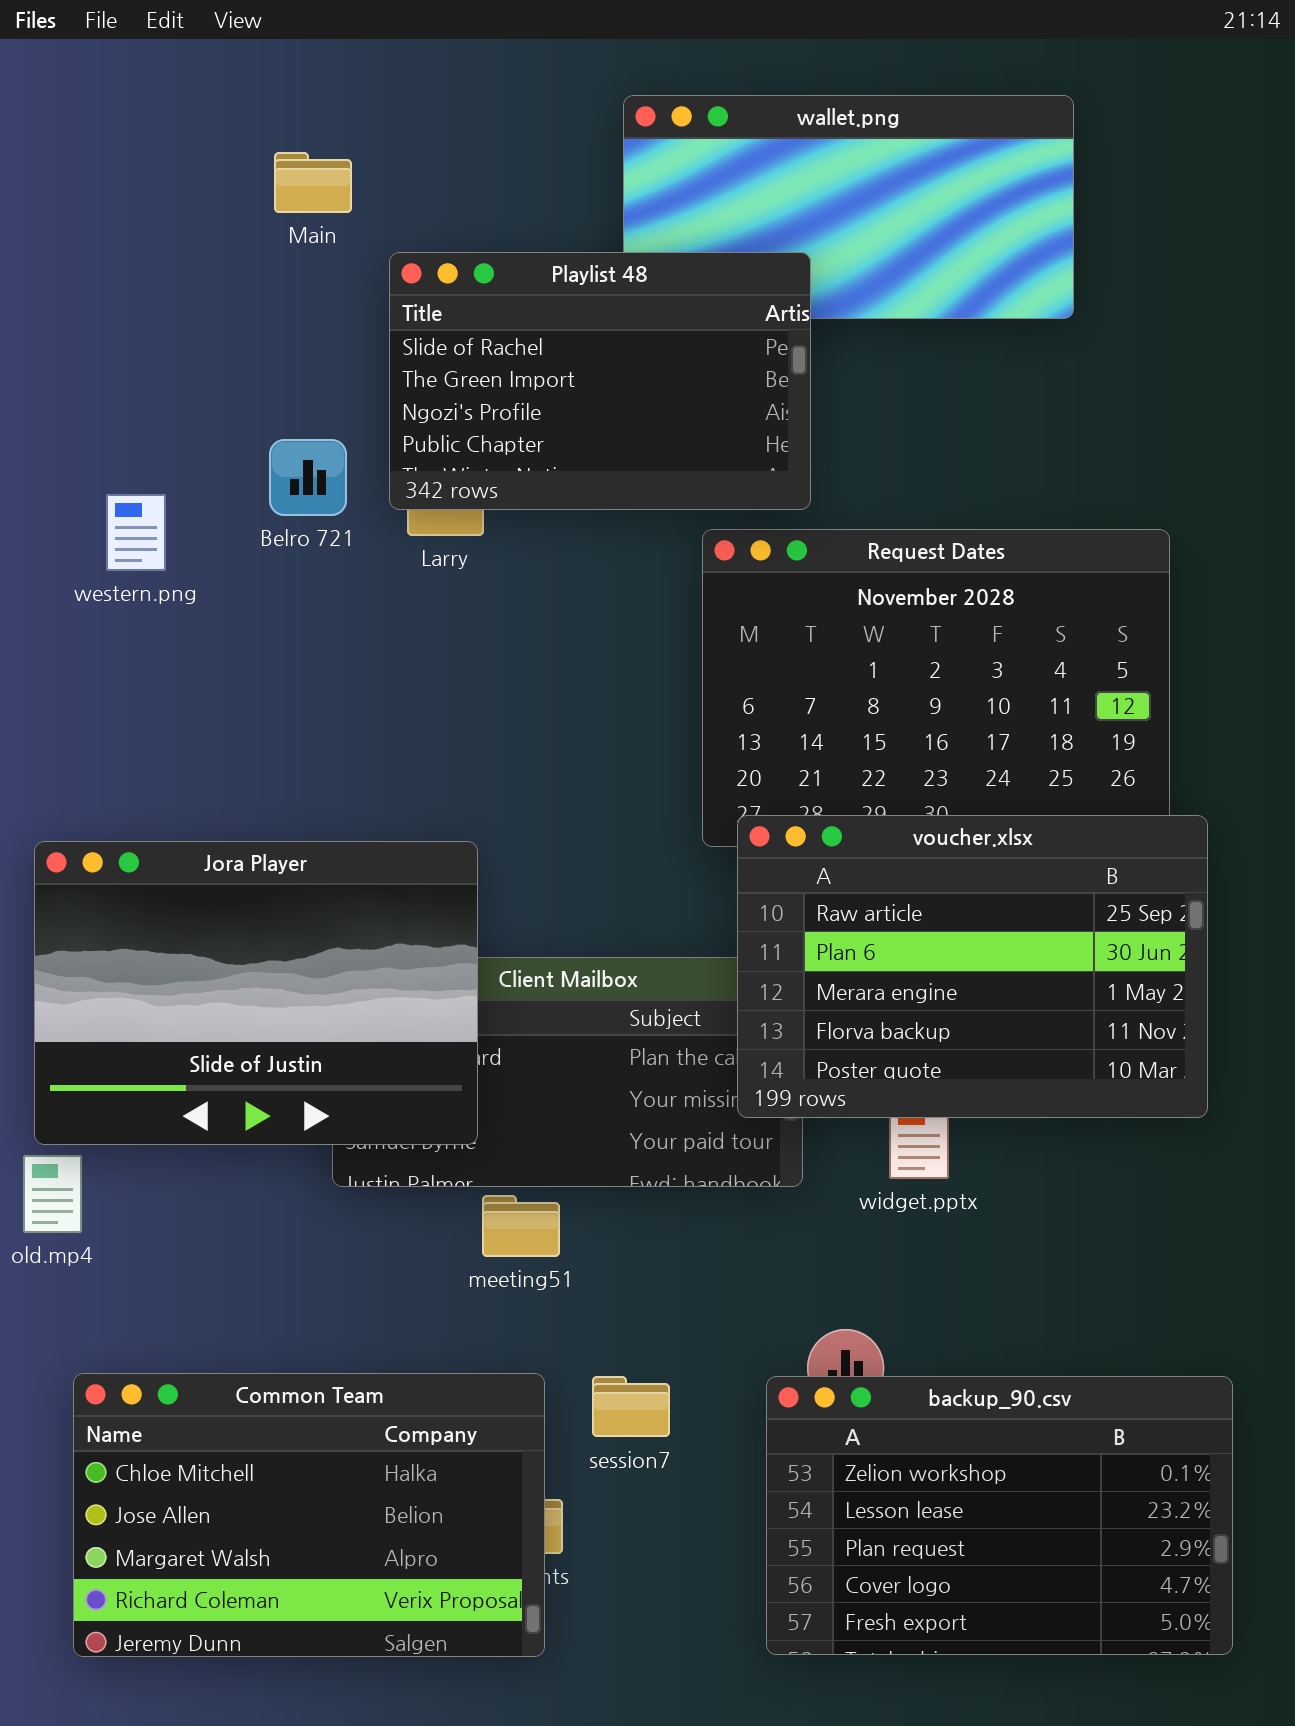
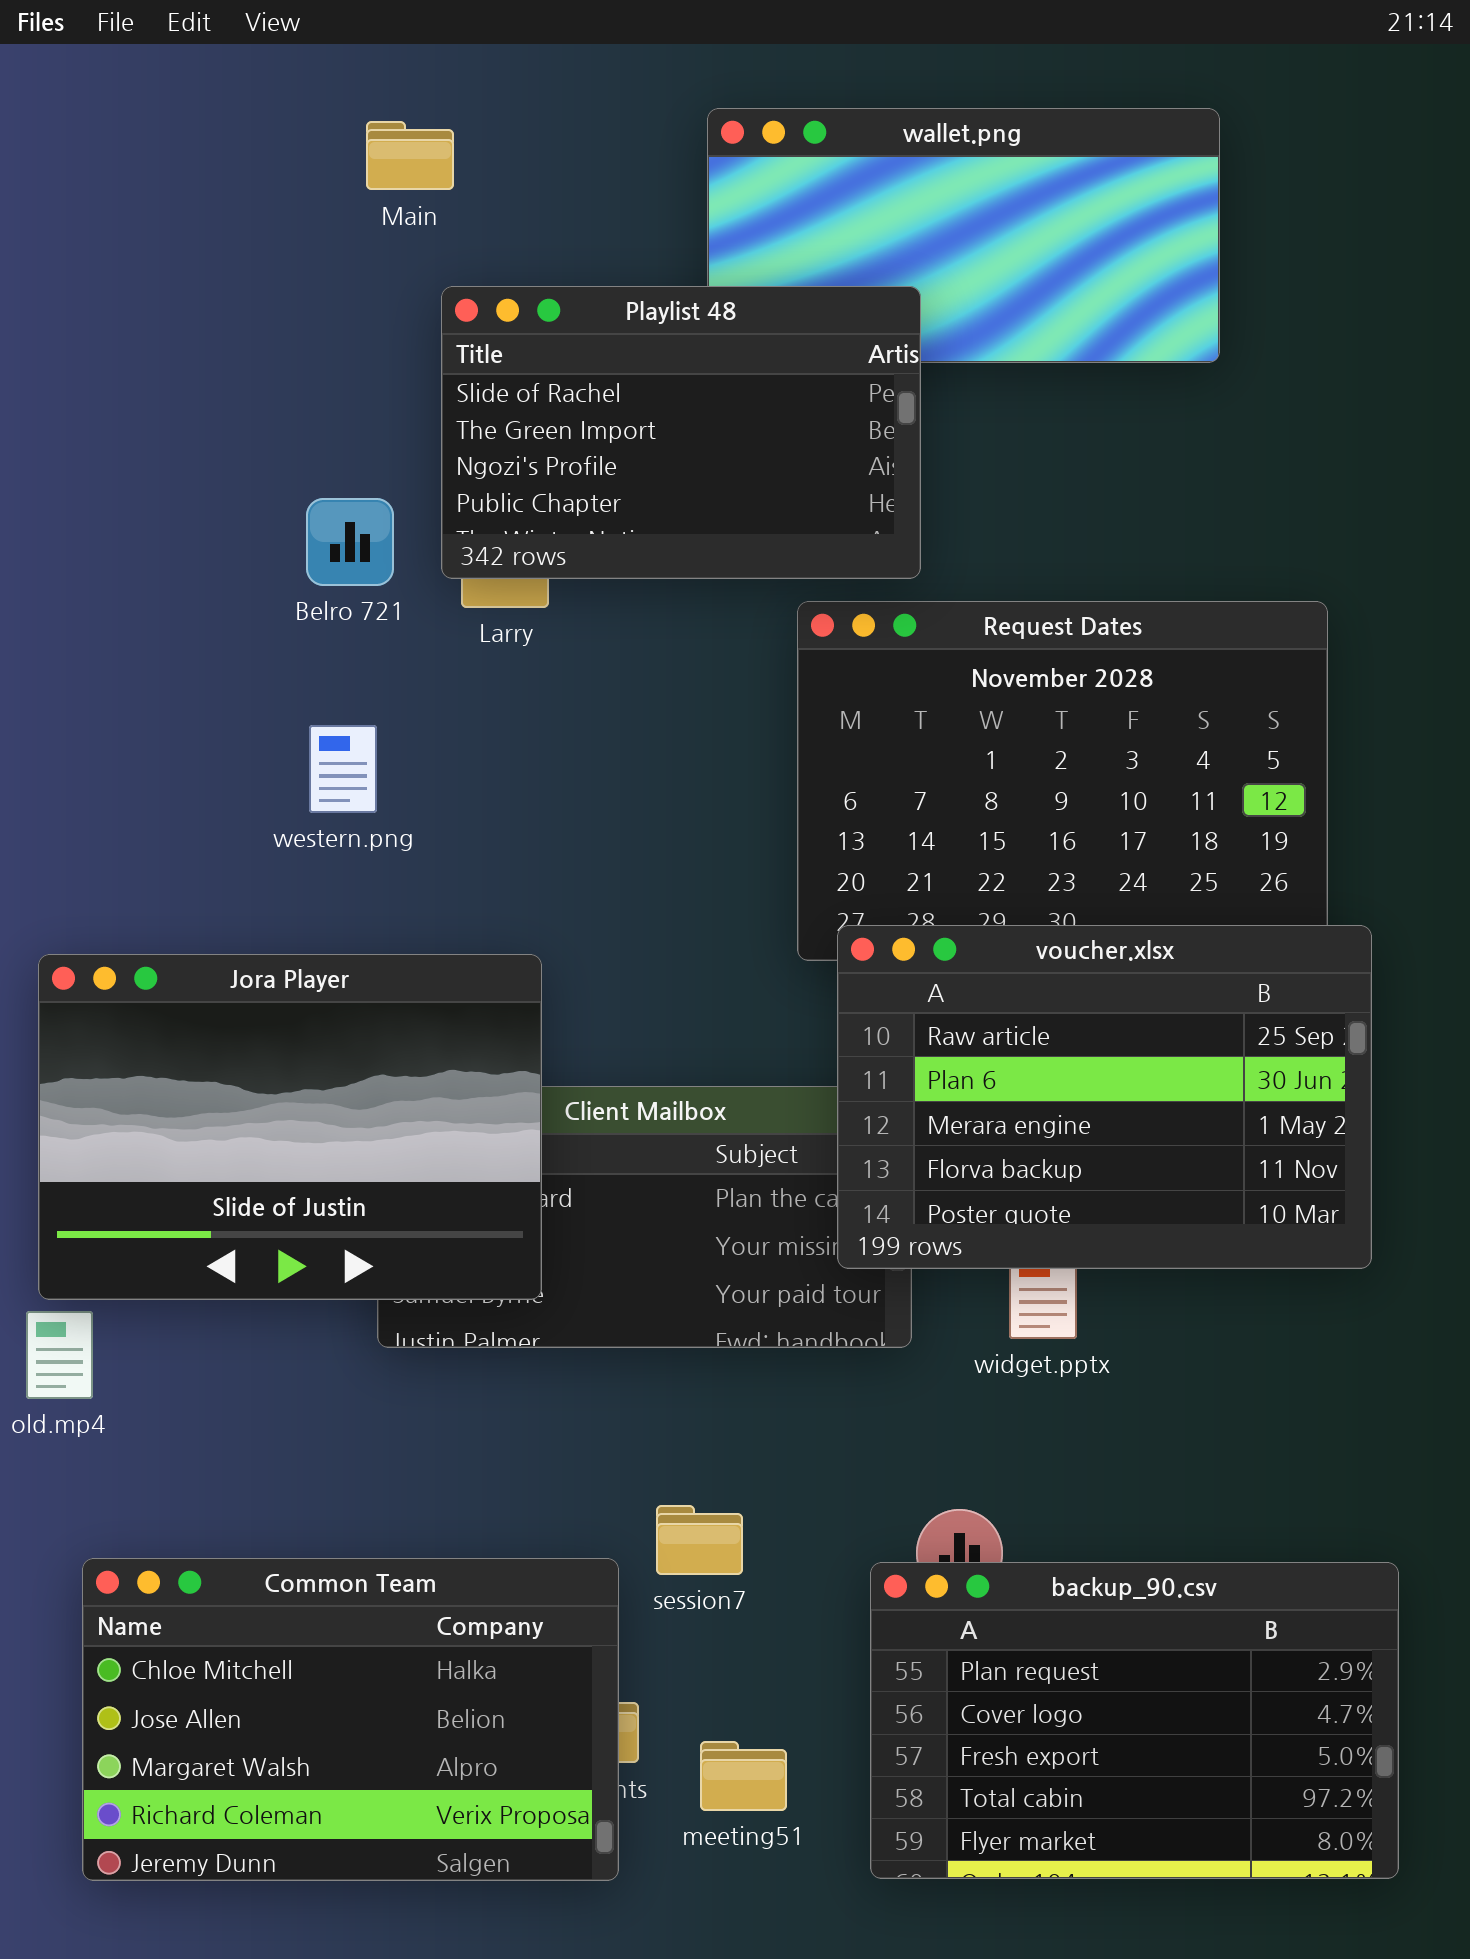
Main: [274,152,352,213] -> [366,121,454,190], moved
western.png: [106,494,166,571] -> [309,725,377,813], moved
meeting51: [482,1195,560,1257] -> [700,1741,787,1811], moved
session7: [592,1376,670,1437] -> [656,1505,743,1575], moved
backup_90.csv: [766,1376,1233,1655] -> [870,1562,1399,1879], scrolled down 2 rows

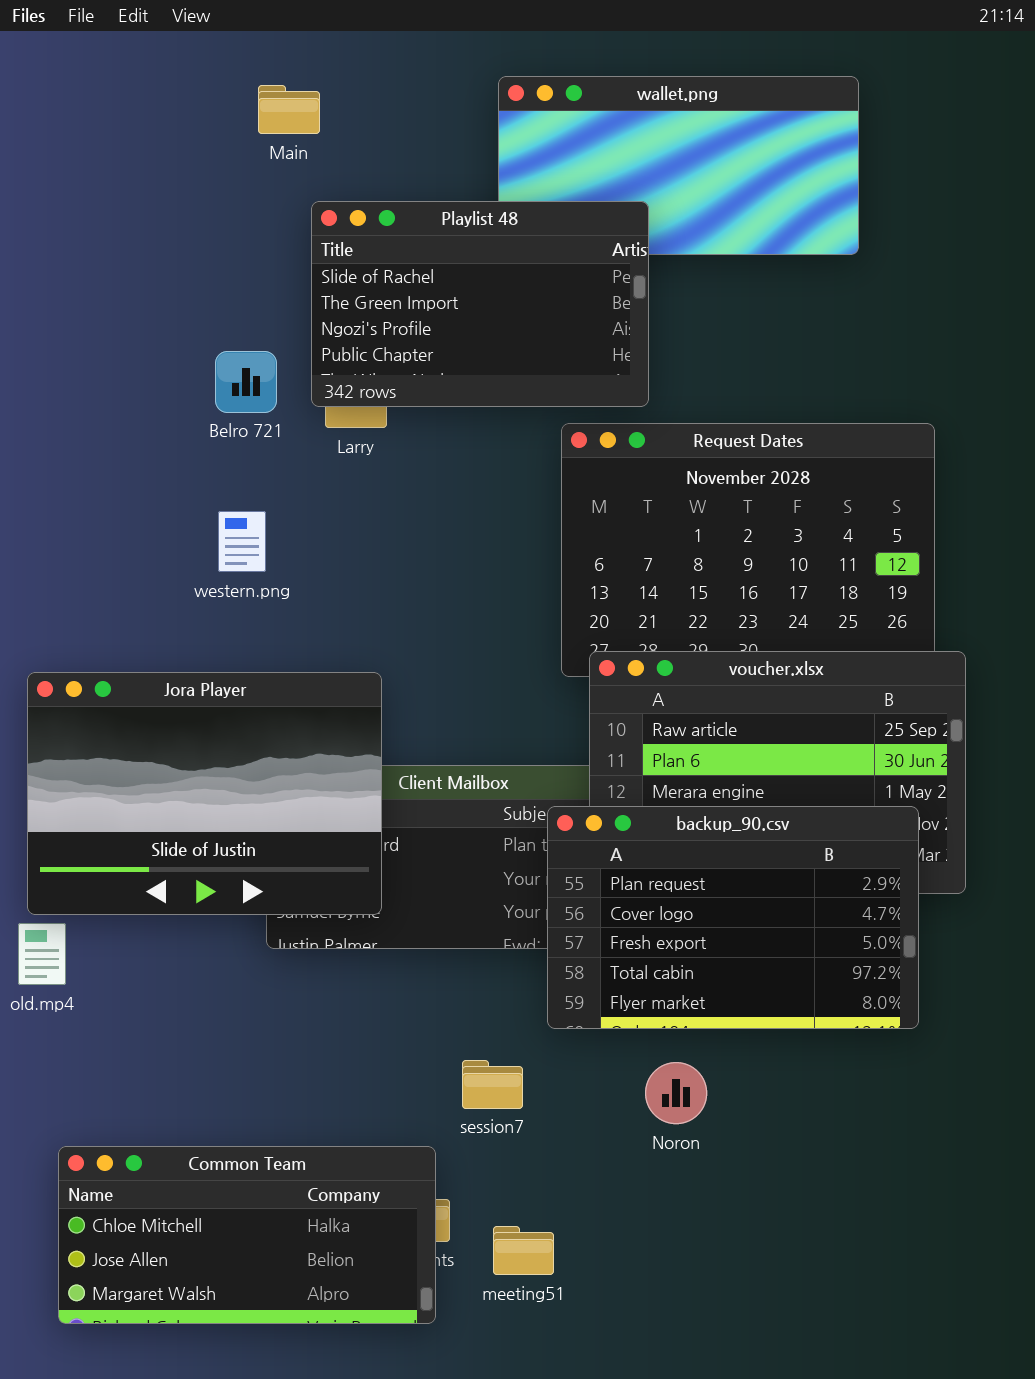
Common Team: [82,1558,619,1881] -> [58,1146,436,1324], resized
backup_90.csv: [870,1562,1399,1879] -> [547,806,919,1029], moved

